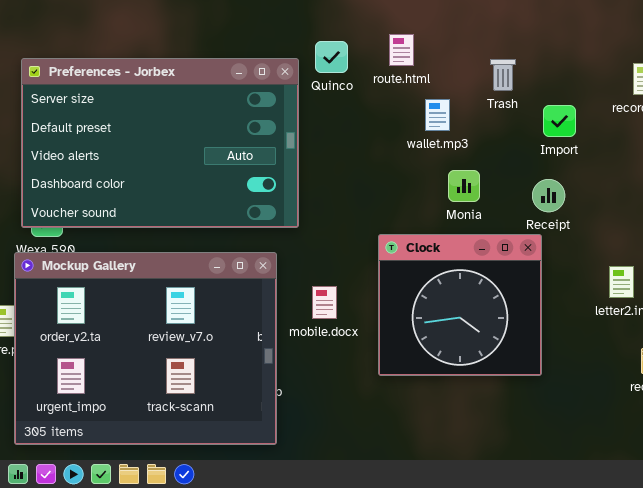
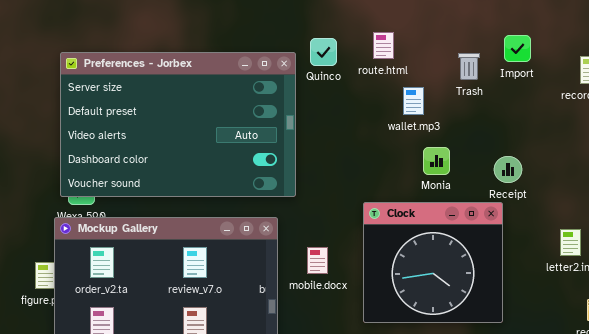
Import: [543,105,576,137] -> [504,35,531,62], moved

